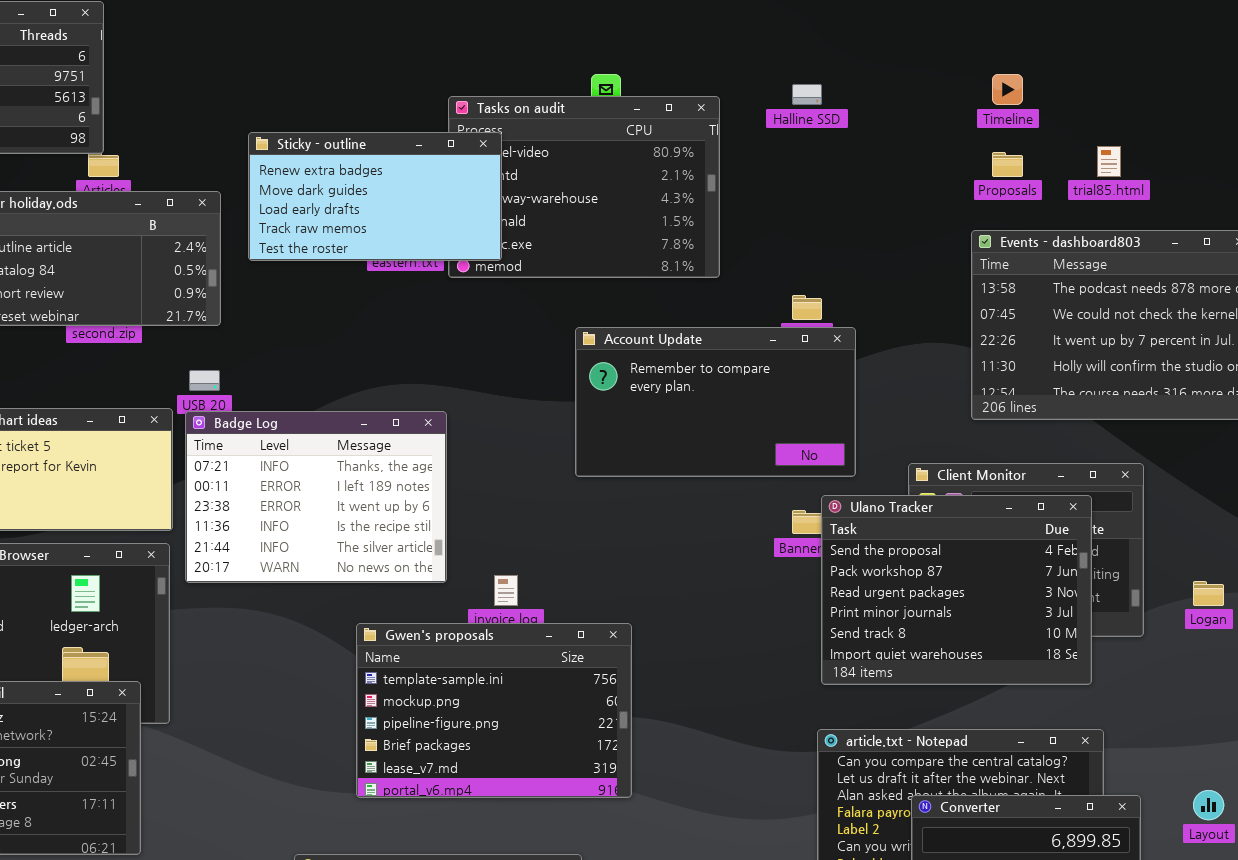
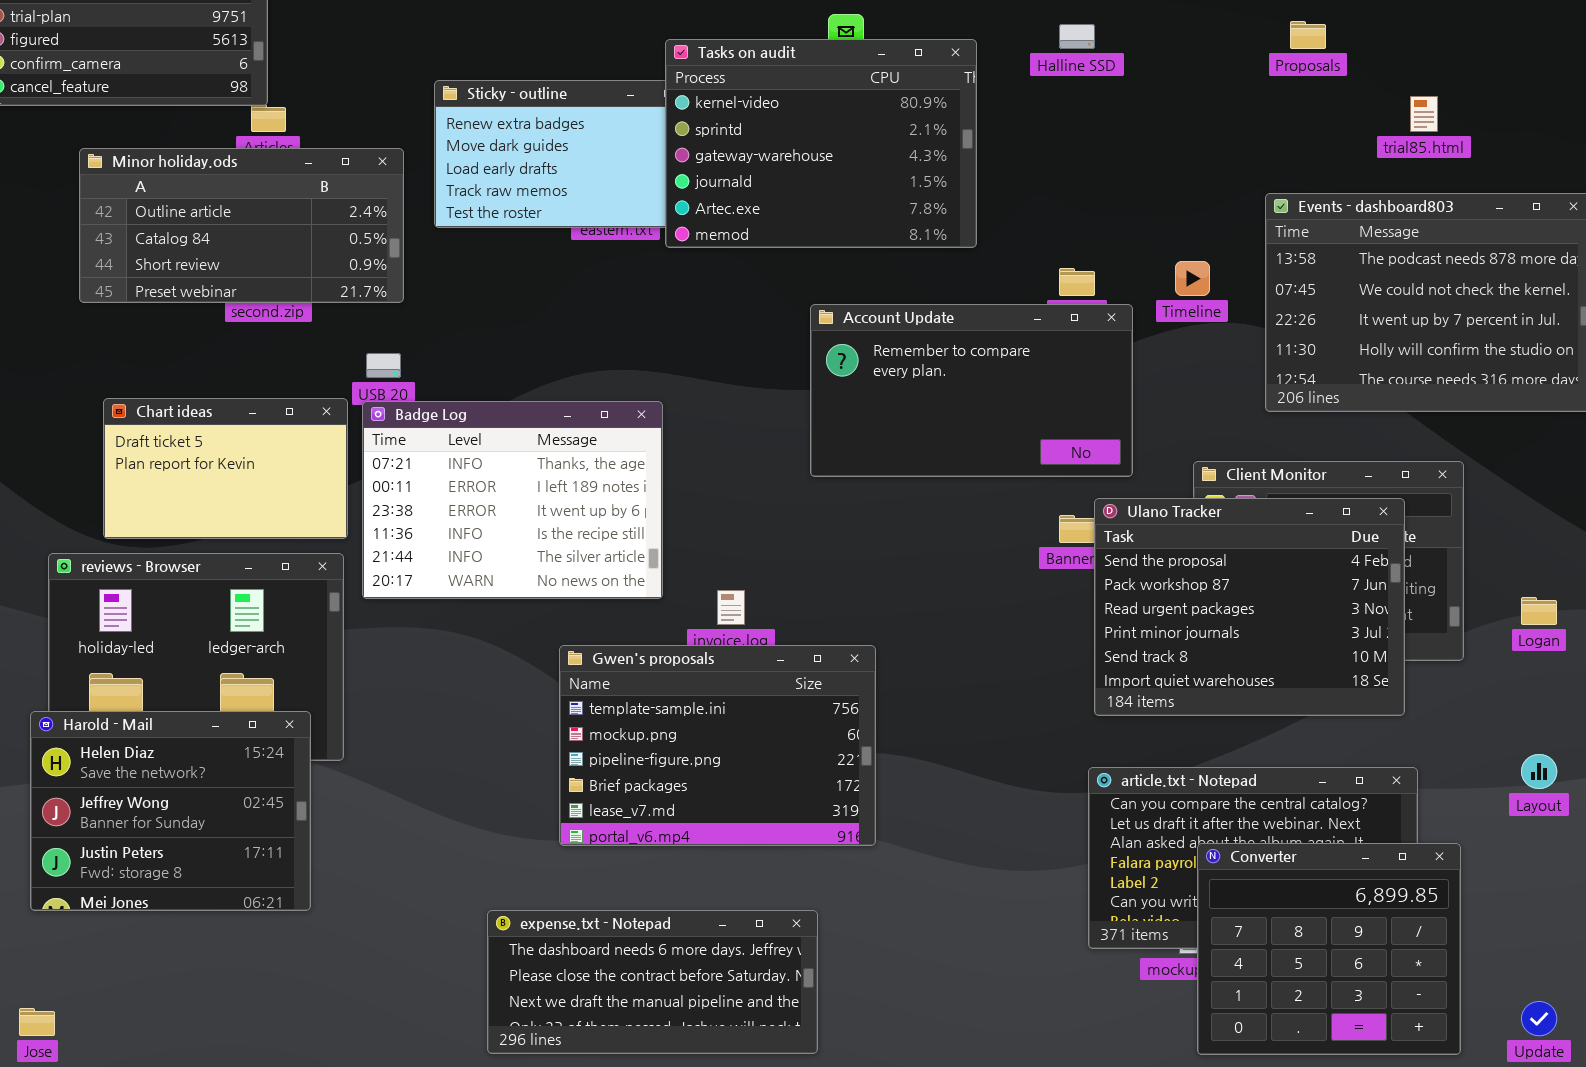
Timeline: [992,74,1023,105] -> [1175,261,1210,296], moved
Tasks on audit: [448,96,720,278] -> [665,39,977,248], raised
Proposals: [992,152,1023,177] -> [1290,21,1326,49], moved
Layout: [1193,790,1224,820] -> [1521,754,1557,789], moved

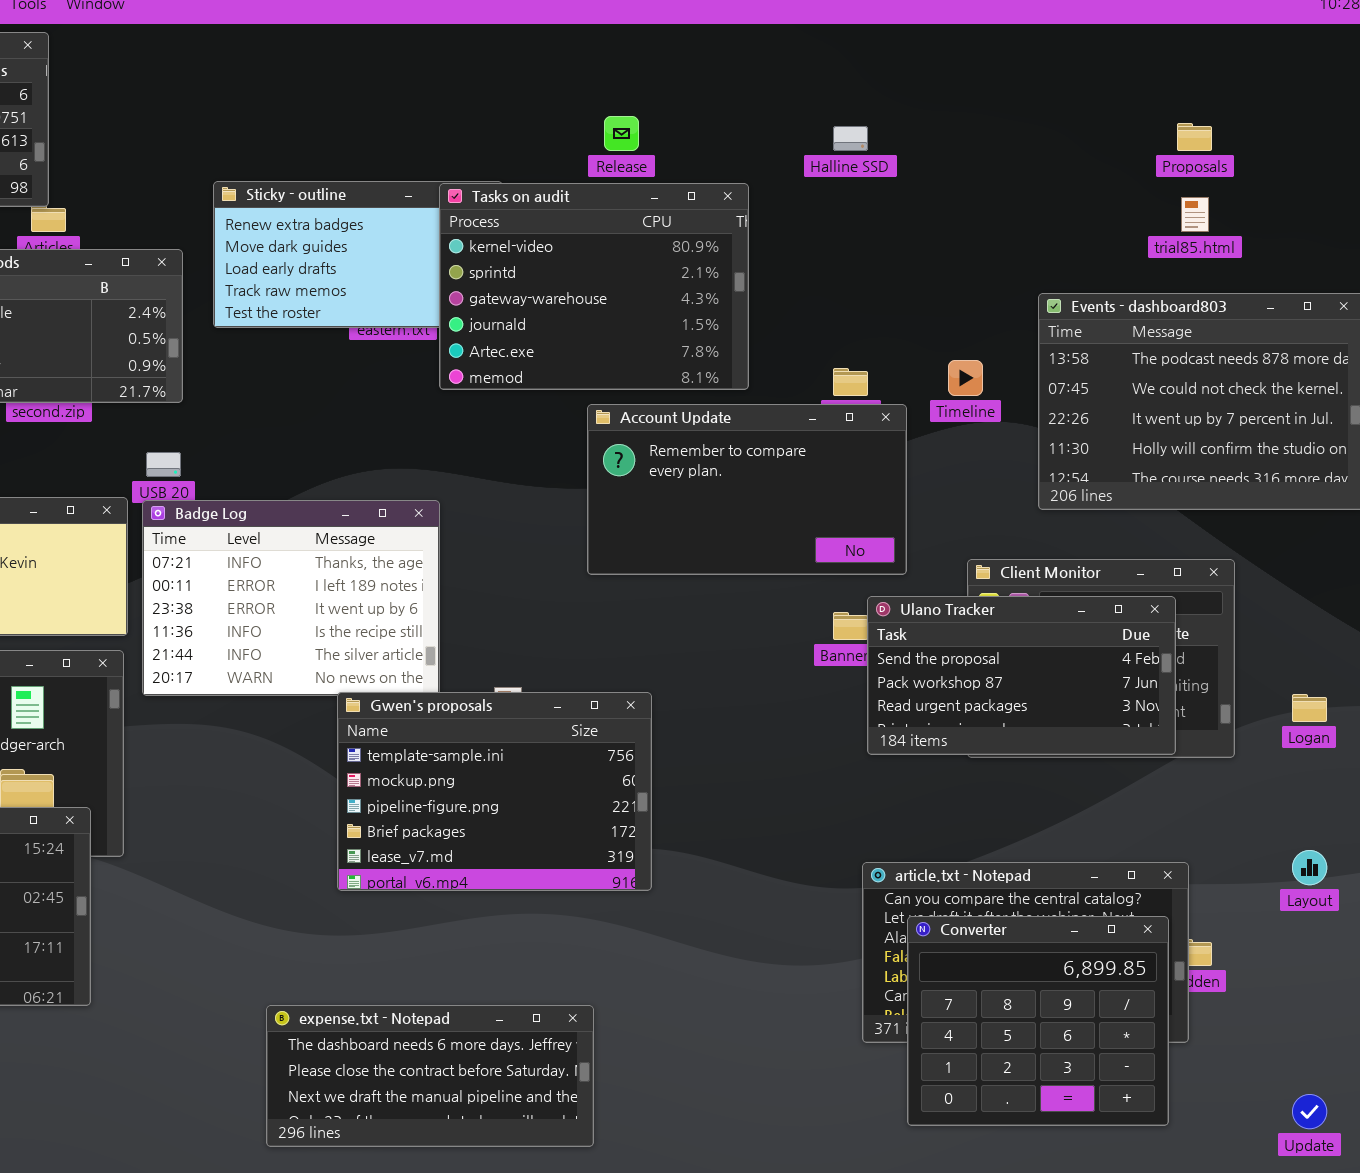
Proposals: [1290,21,1326,49] -> [1177,123,1212,151], moved
Tasks on audit: [665,39,977,248] -> [439,183,749,390], moved
Ulano Tracker: [1094,498,1405,716] -> [867,596,1176,755], resized
Gwen's proposals: [559,645,876,846] -> [337,692,652,891], moved
Converter: [1197,843,1461,1055] -> [907,916,1169,1126], moved

